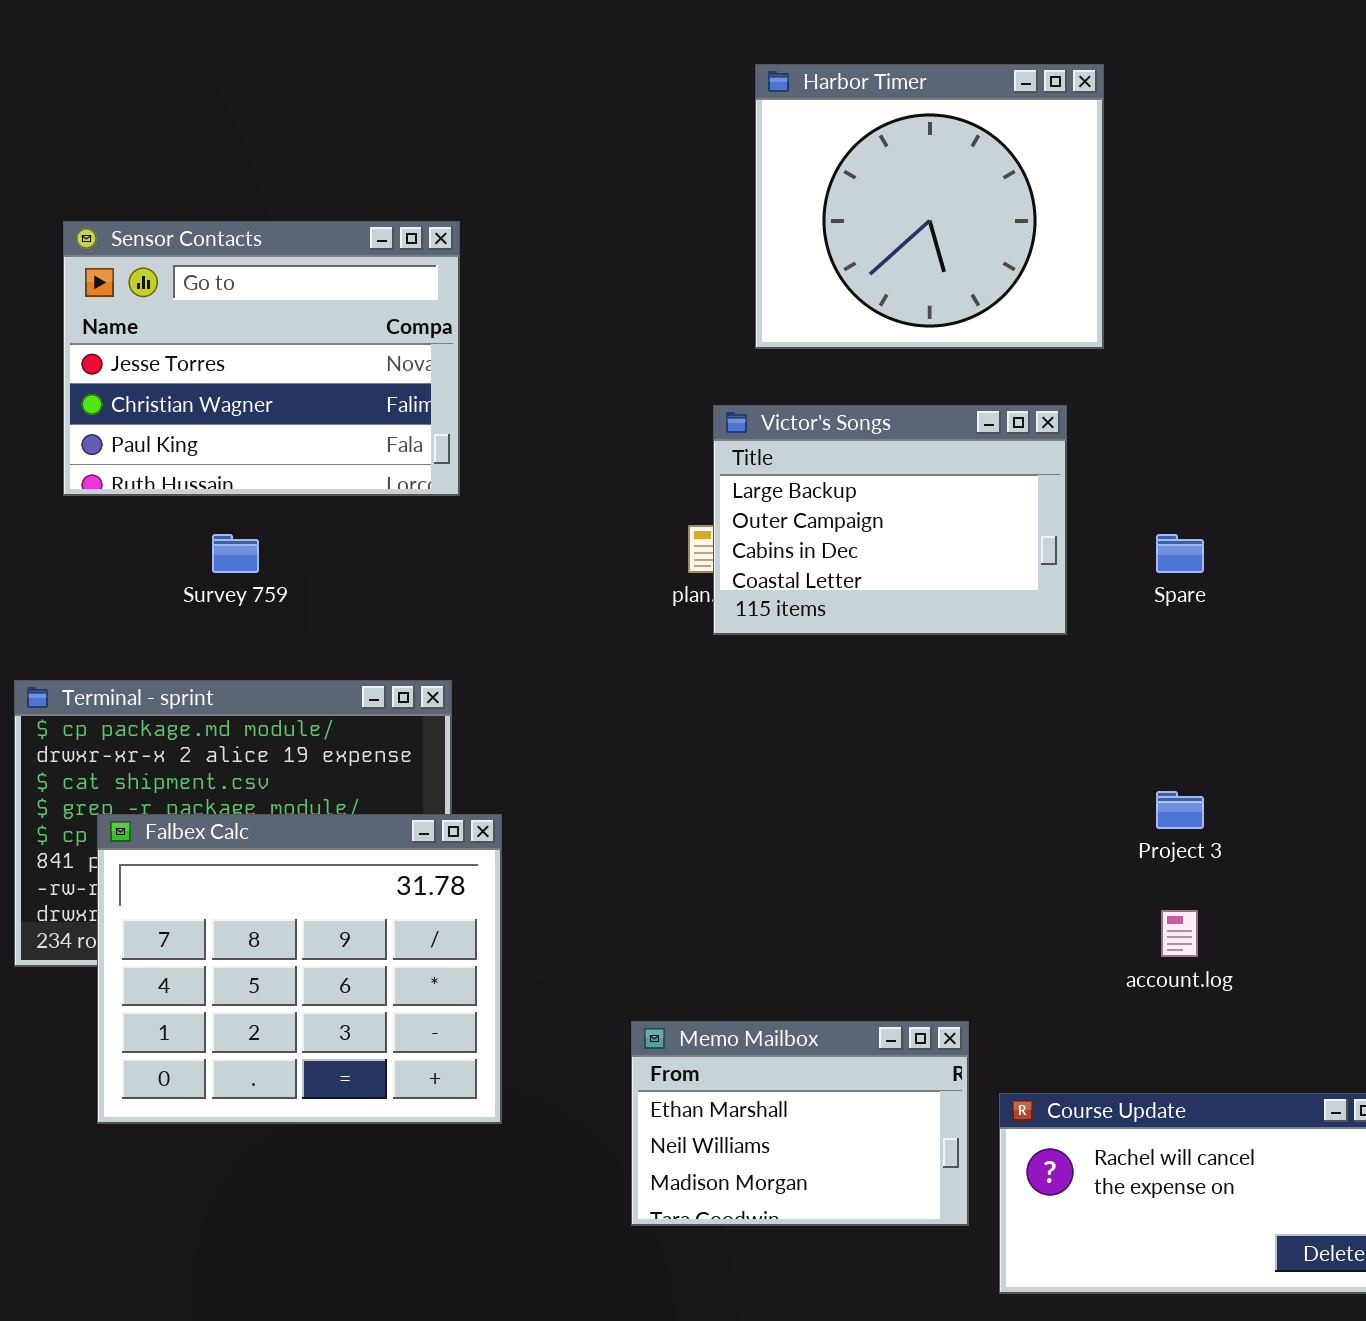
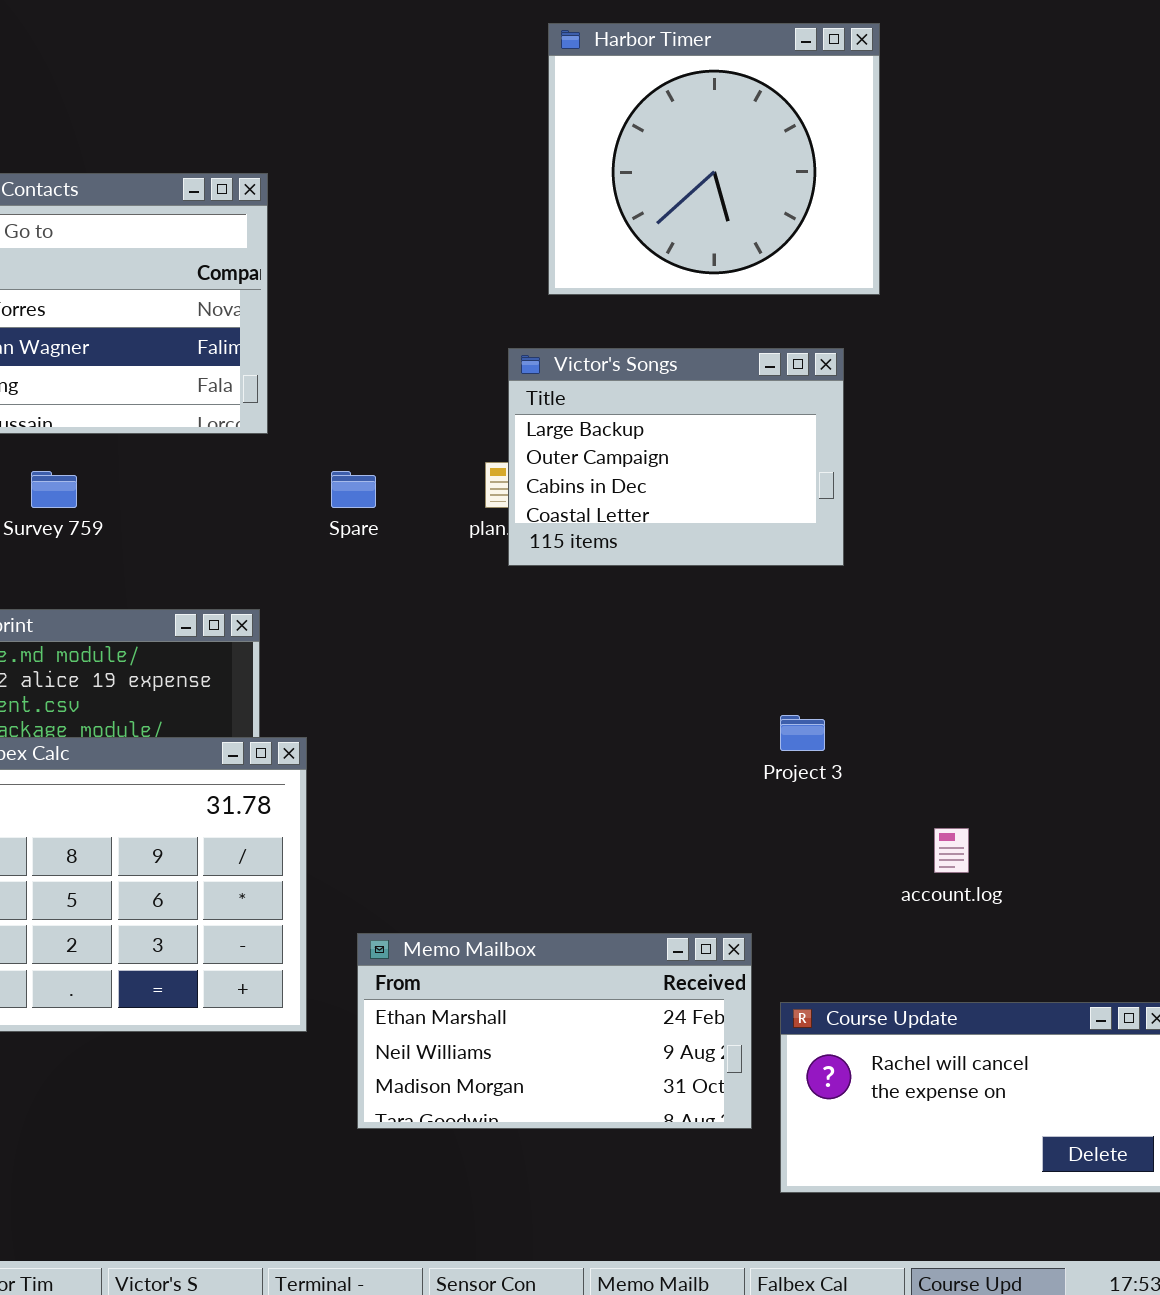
Spare: [1156,534,1204,573] -> [331,471,376,508], moved
Project 3: [1156,791,1204,829] -> [780,715,825,751], moved
Memo Mailbox: [631,1021,969,1226] -> [357,933,752,1129], resized

